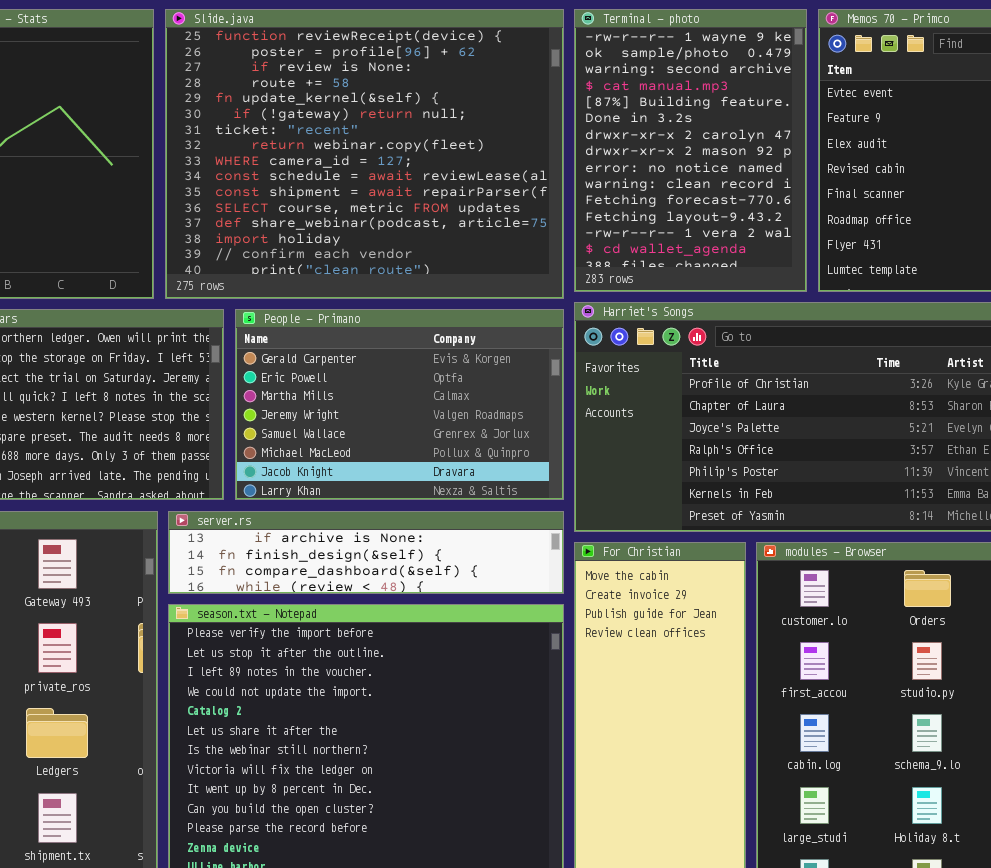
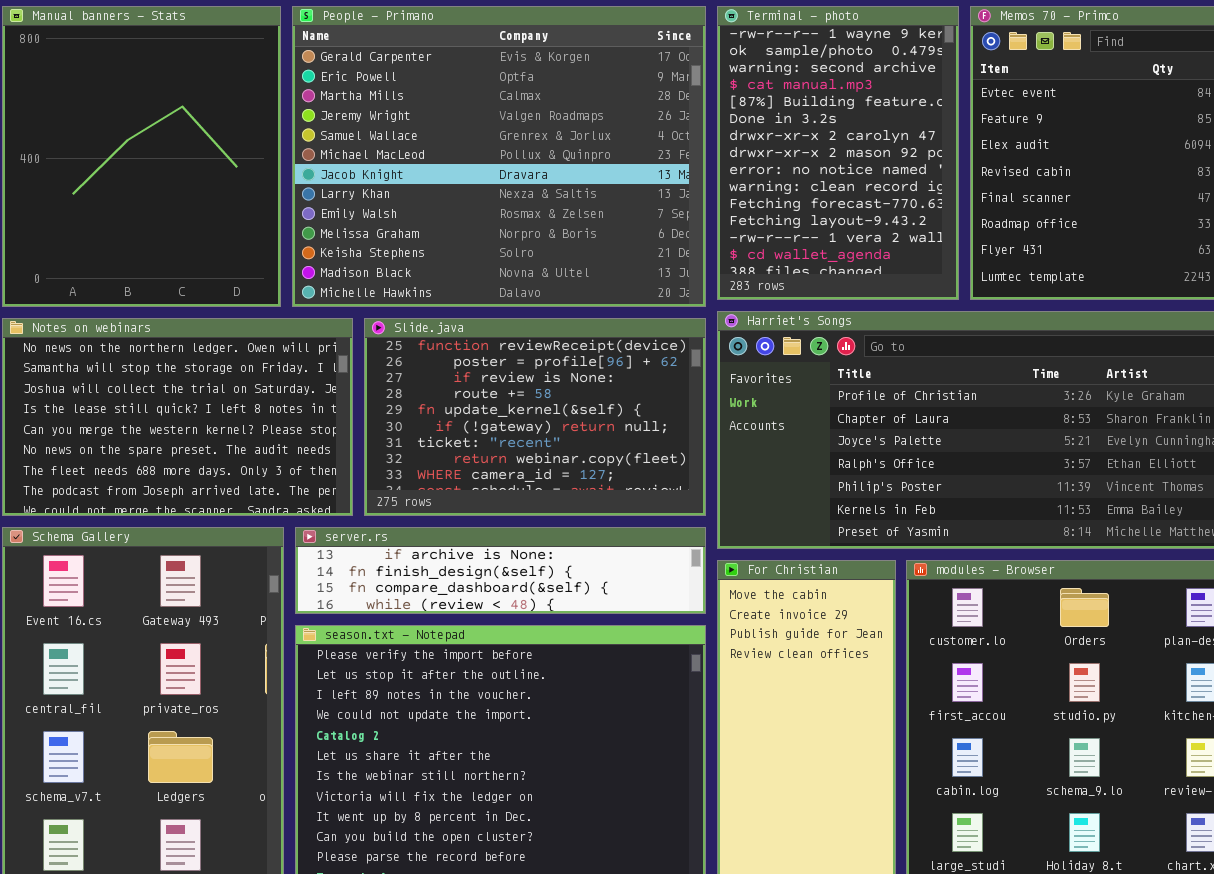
Slide.java: [165,9,564,299] -> [364,318,706,516], moved, resized
People - Primano: [235,309,564,500] -> [292,6,706,307], moved, resized

